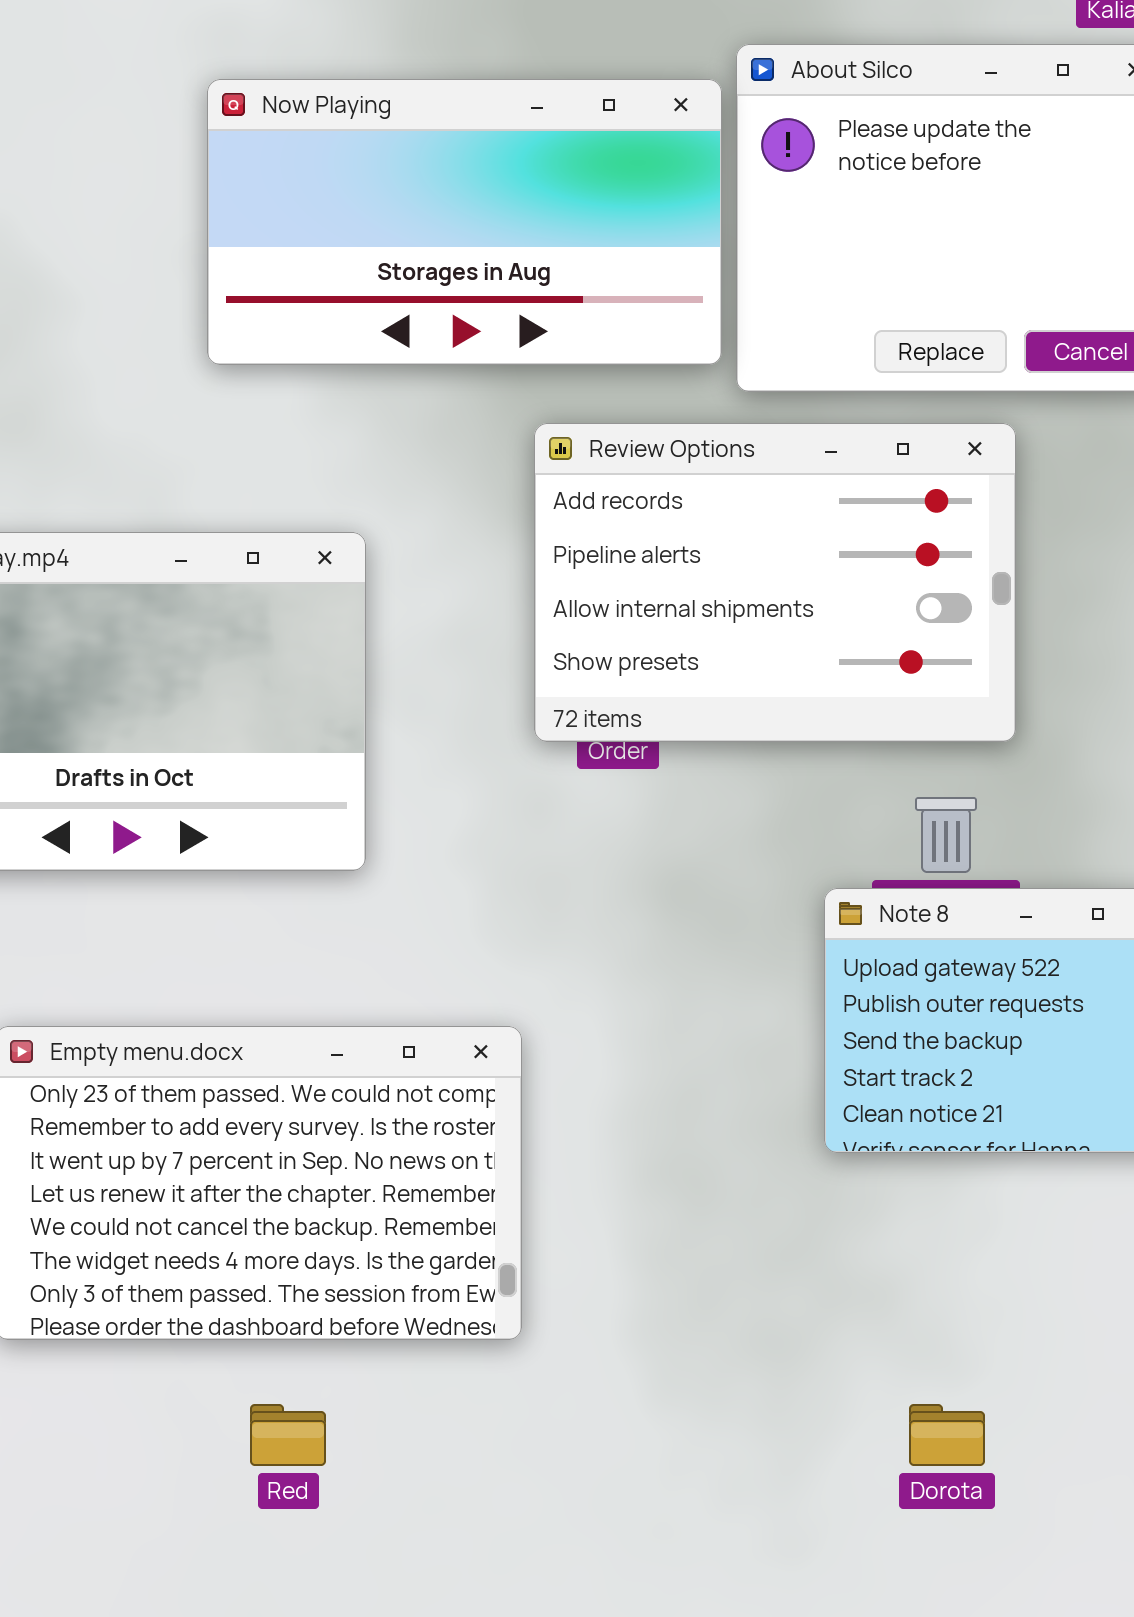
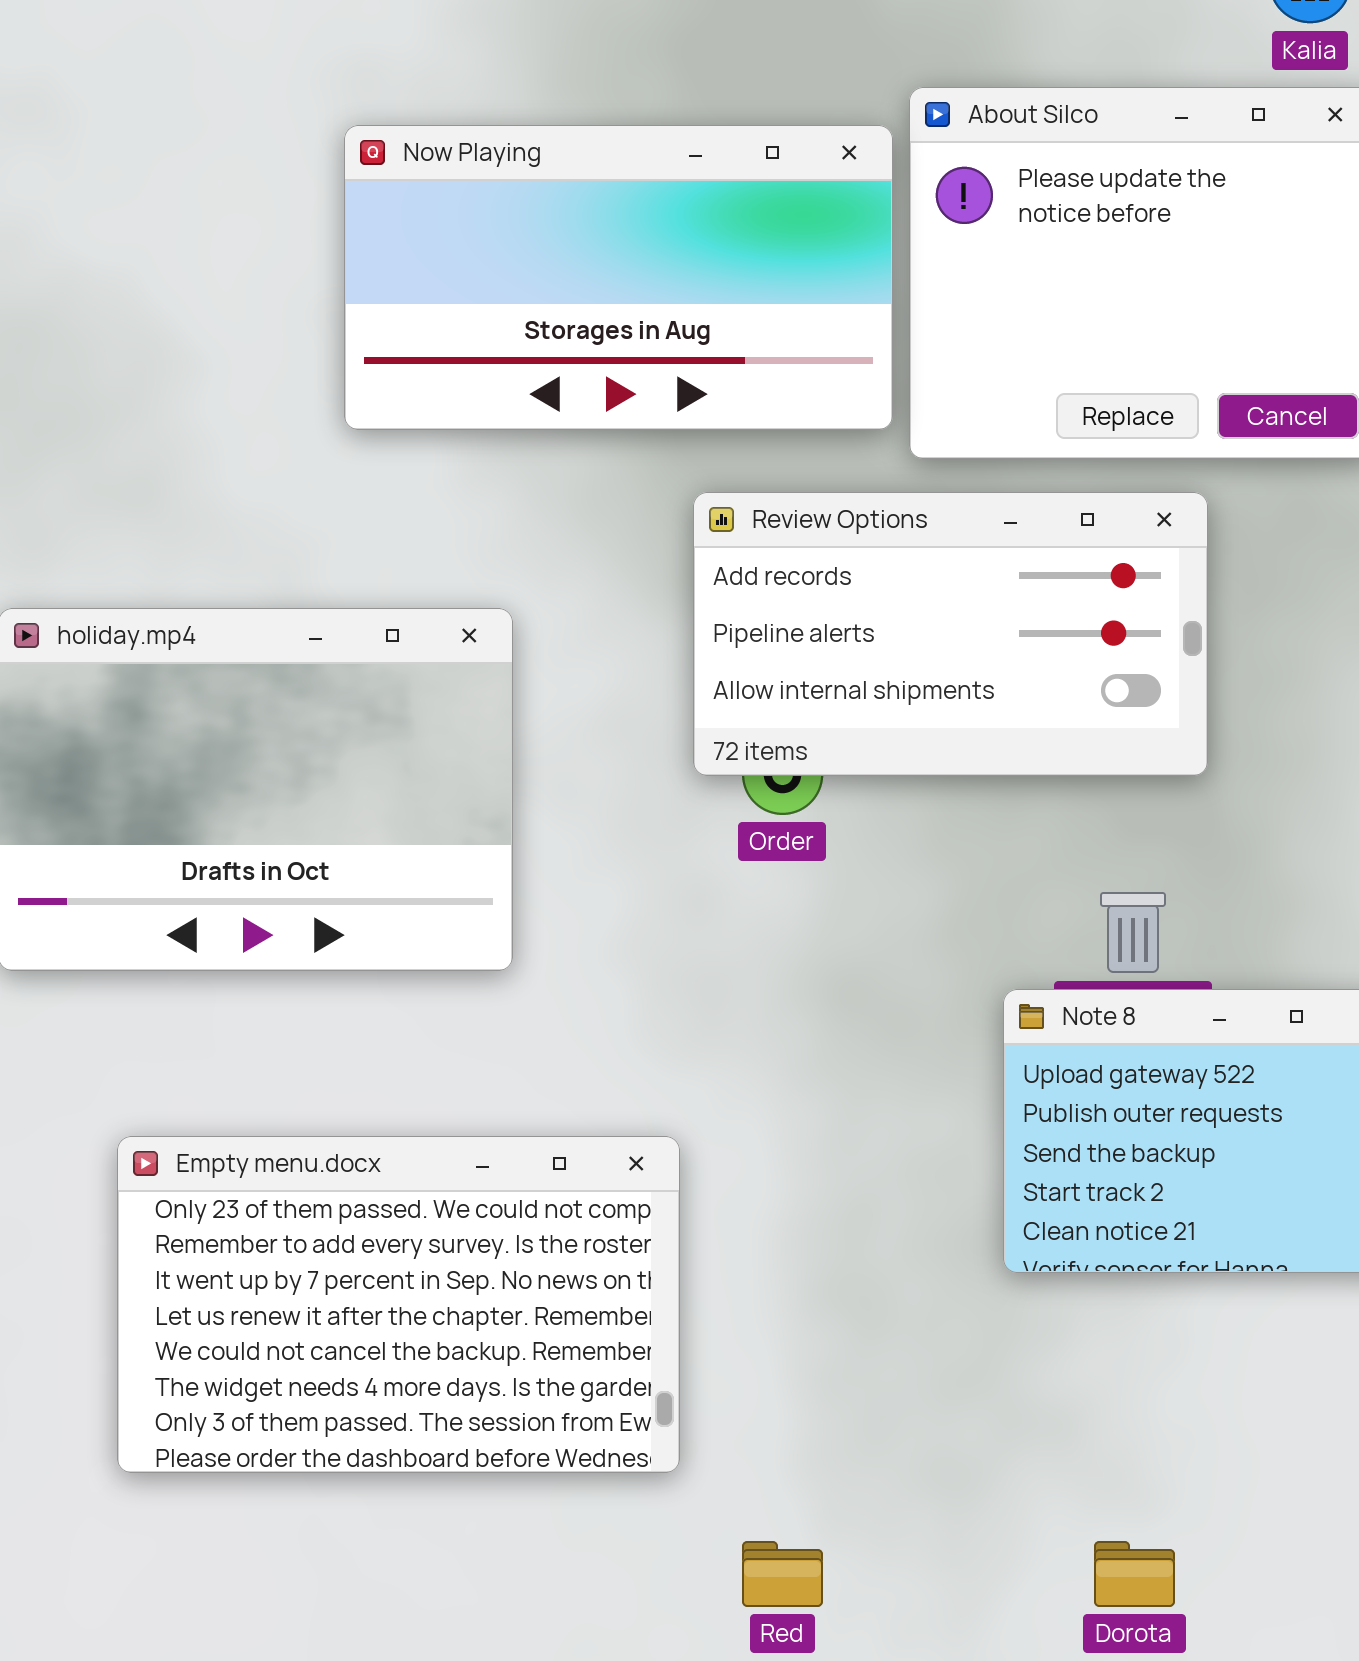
Review Options: [534,423,1016,742] -> [693,492,1208,776], resized
Red: [250,1404,326,1466] -> [742,1541,823,1607], moved

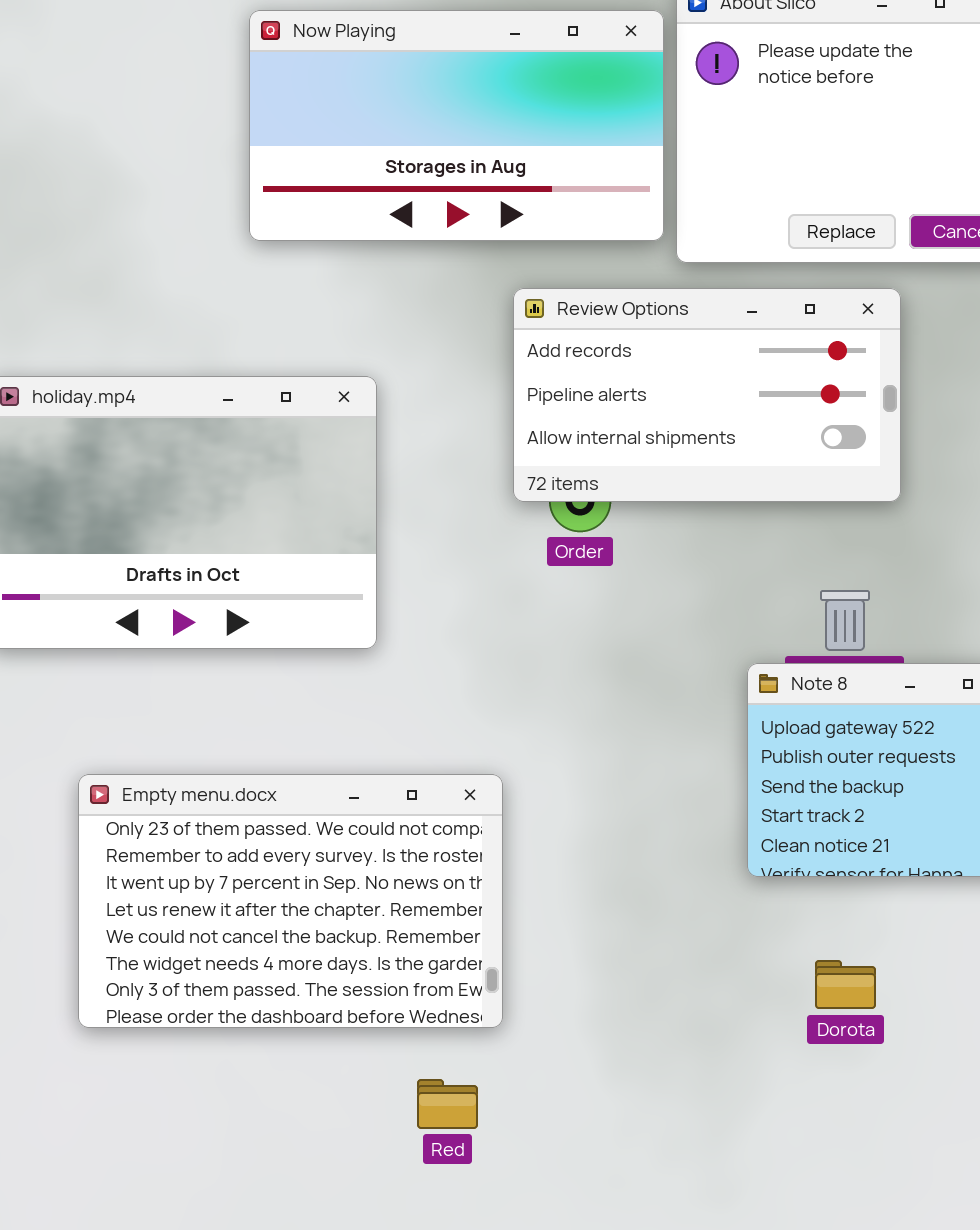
Red: [742,1541,823,1607] -> [417,1079,478,1129], moved
Dorota: [1094,1541,1175,1607] -> [815,960,876,1009], moved

